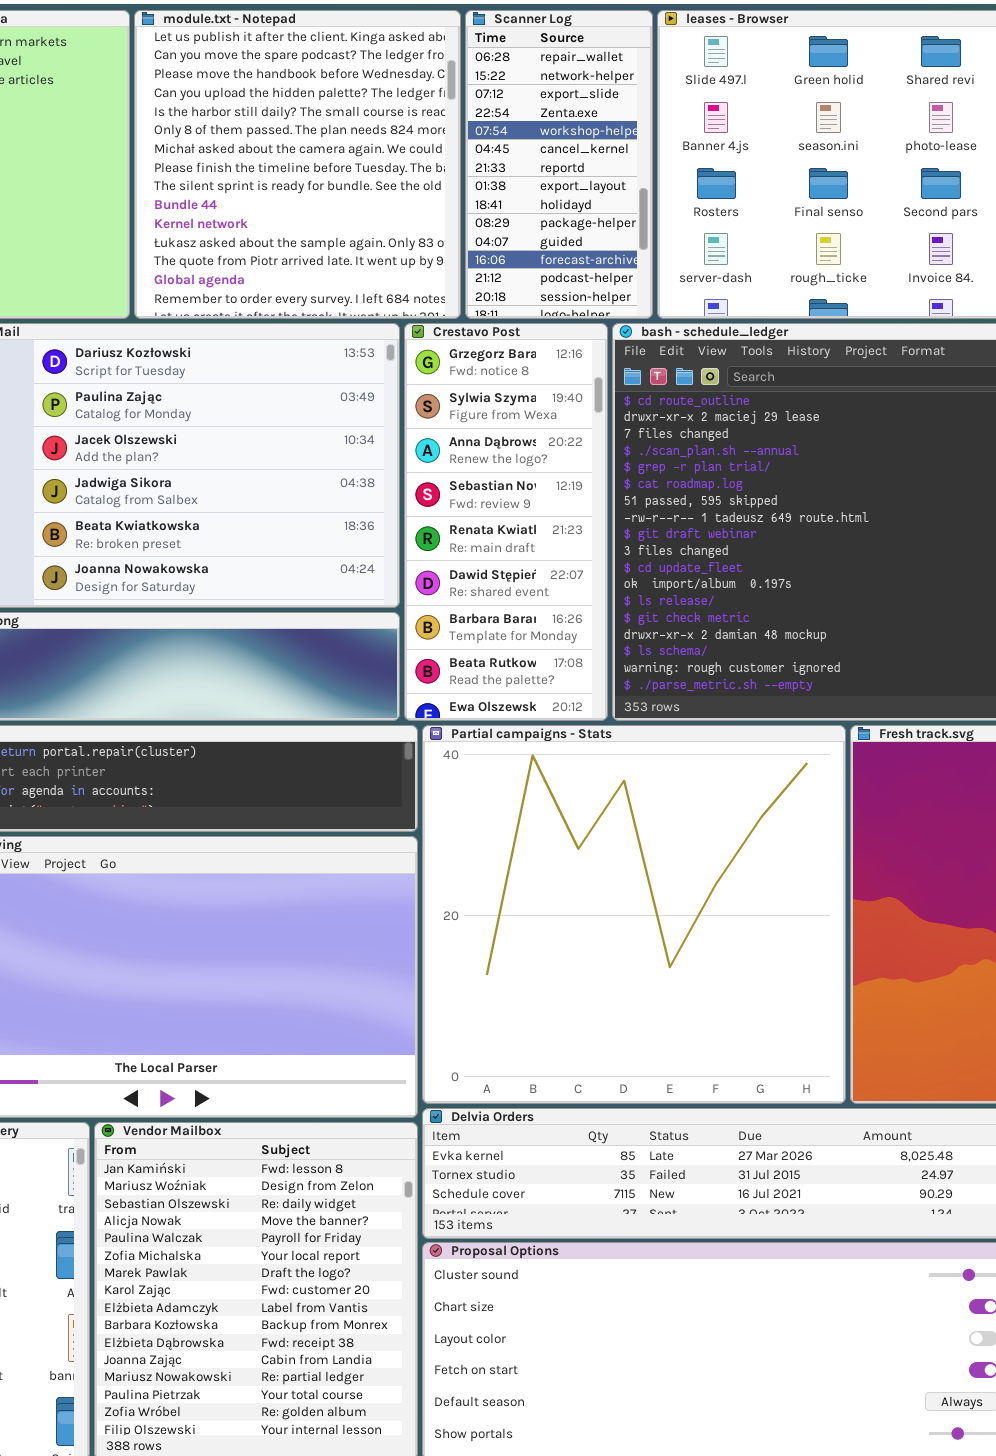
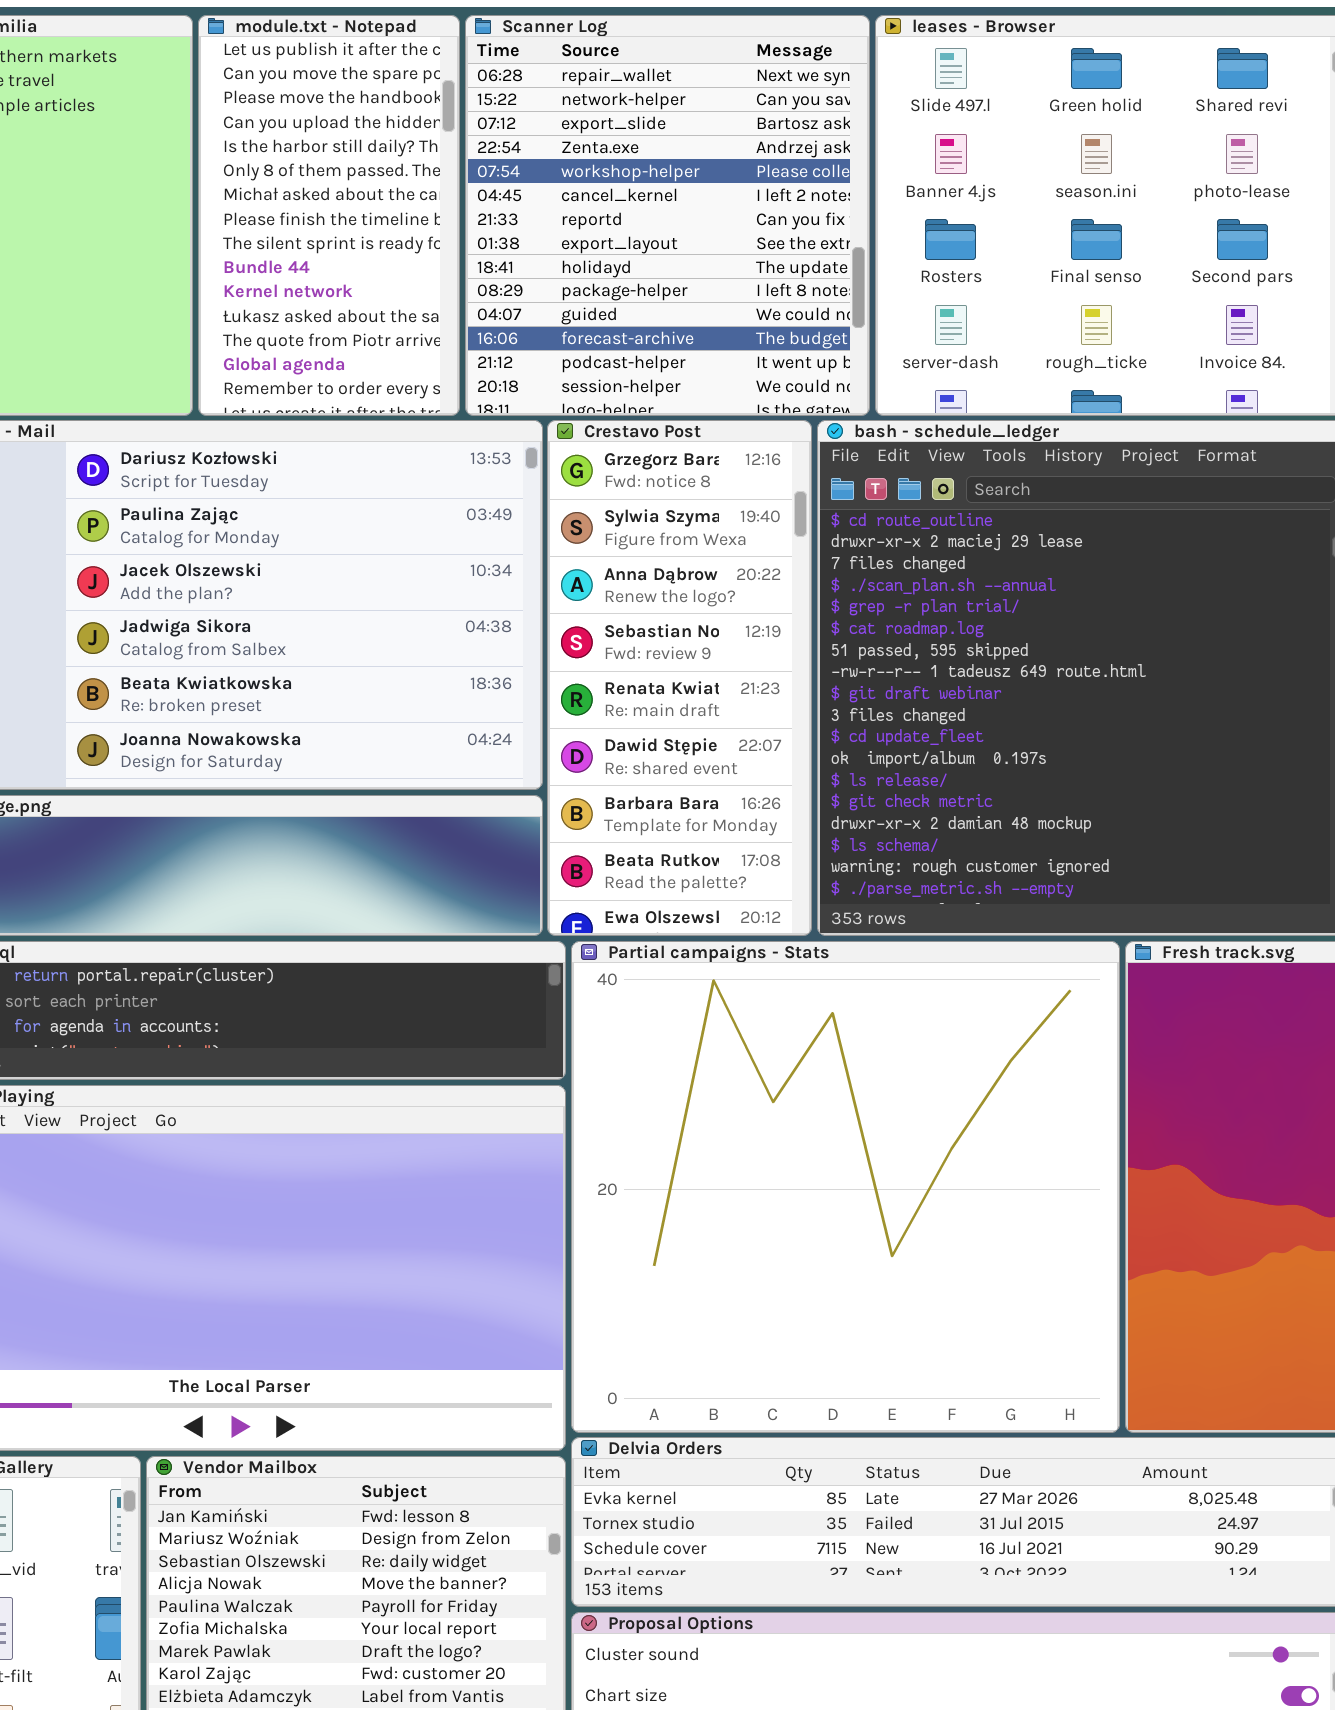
module.txt - Notepad: [134,10,461,319] -> [198,15,460,416], resized
Scanner Log: [465,10,653,319] -> [465,15,870,416], resized

